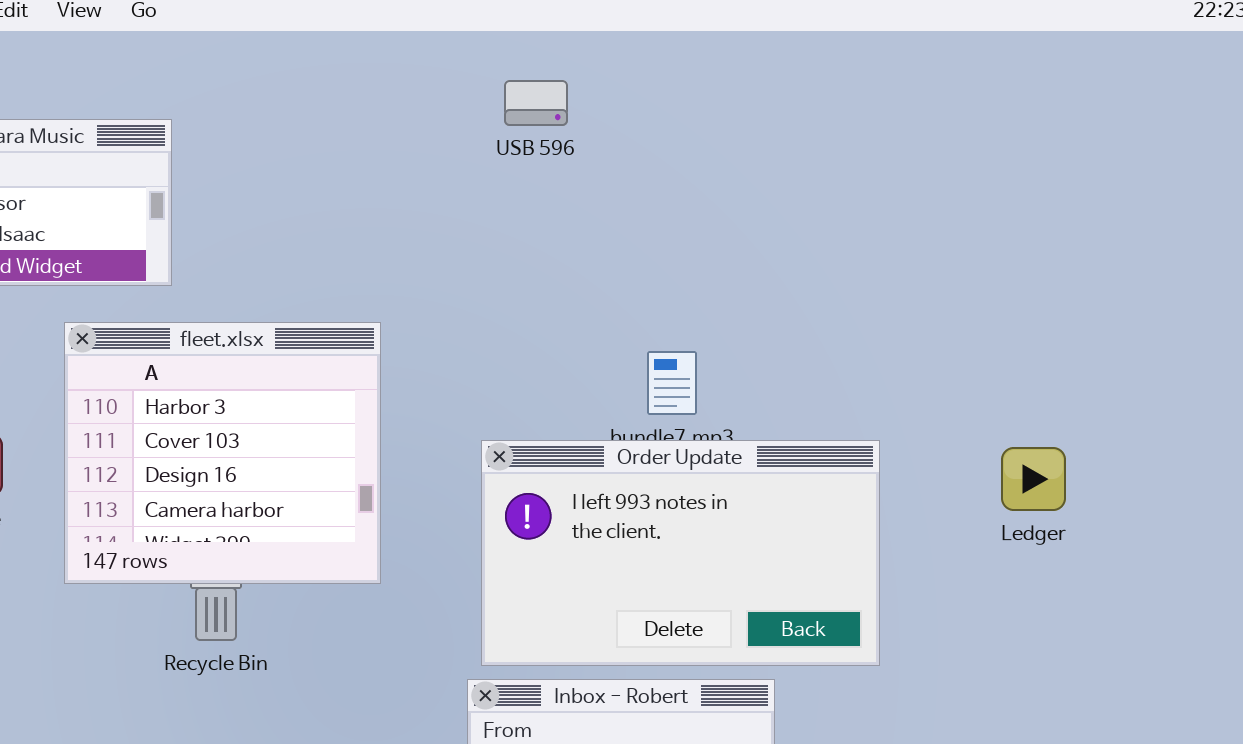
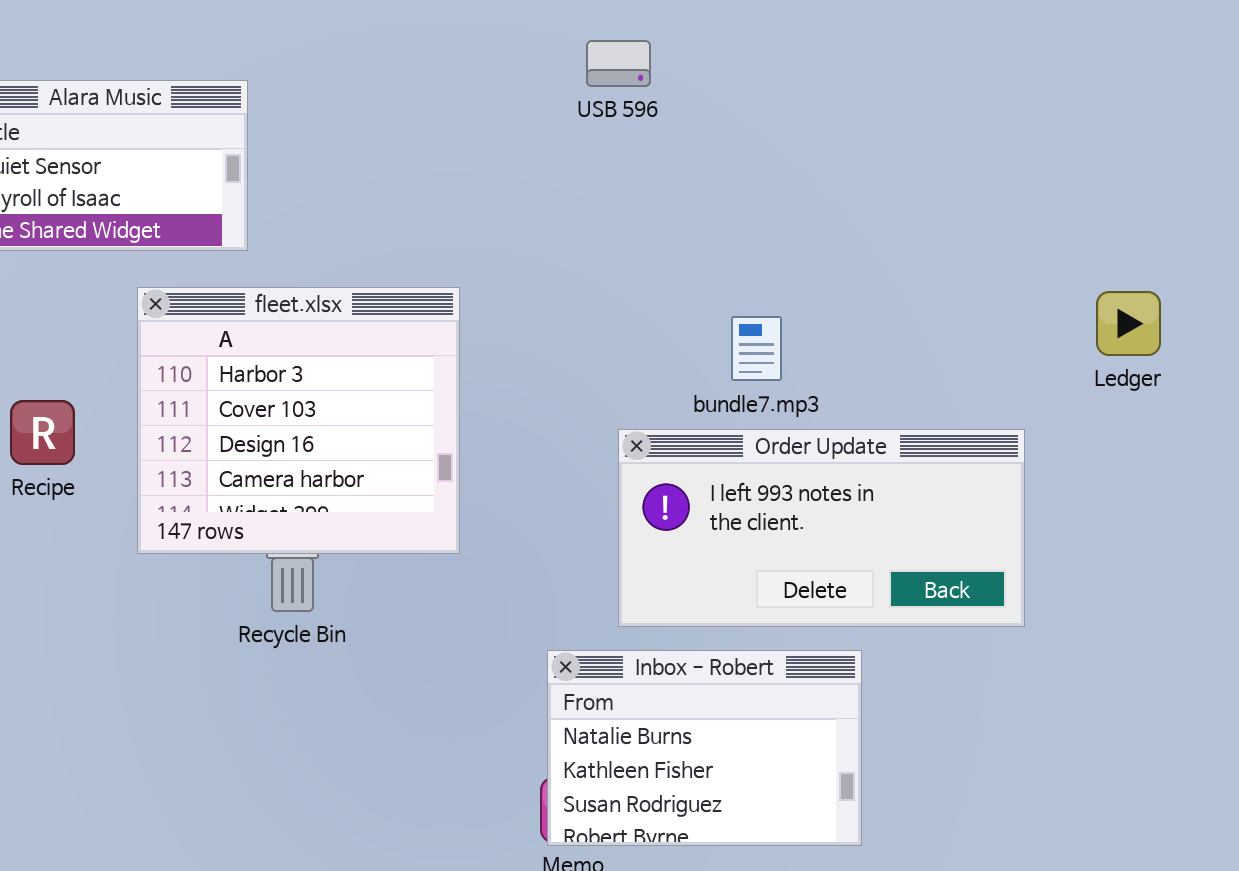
Order Update: [481,440,880,666] -> [618,429,1025,627], moved, resized
Ledger: [1001,447,1066,511] -> [1096,291,1161,356], moved

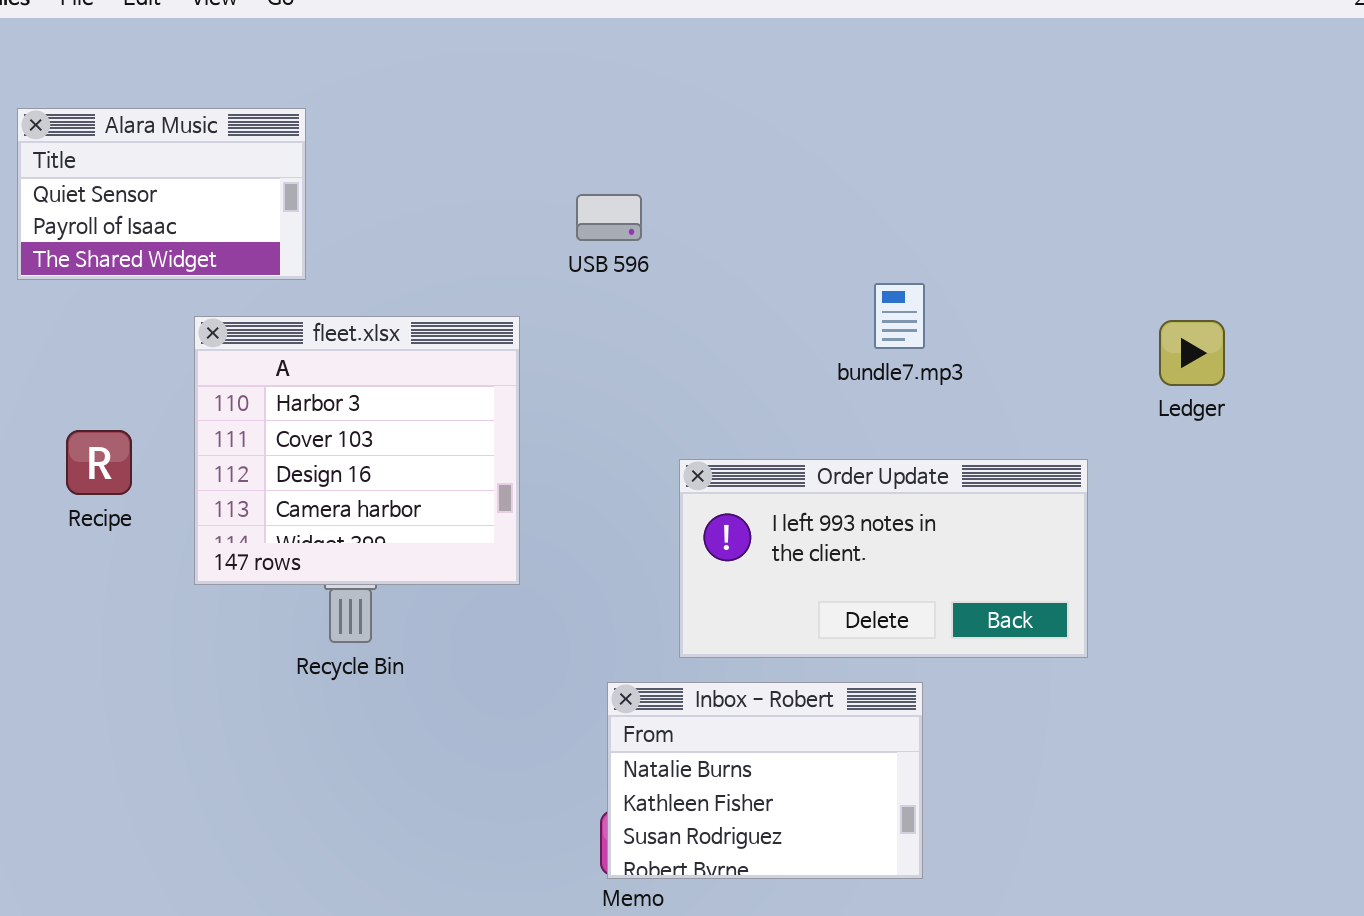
USB 596: [586,40,651,87] -> [576,194,642,241], moved
bundle7.mp3: [731,316,782,381] -> [874,283,925,349], moved

